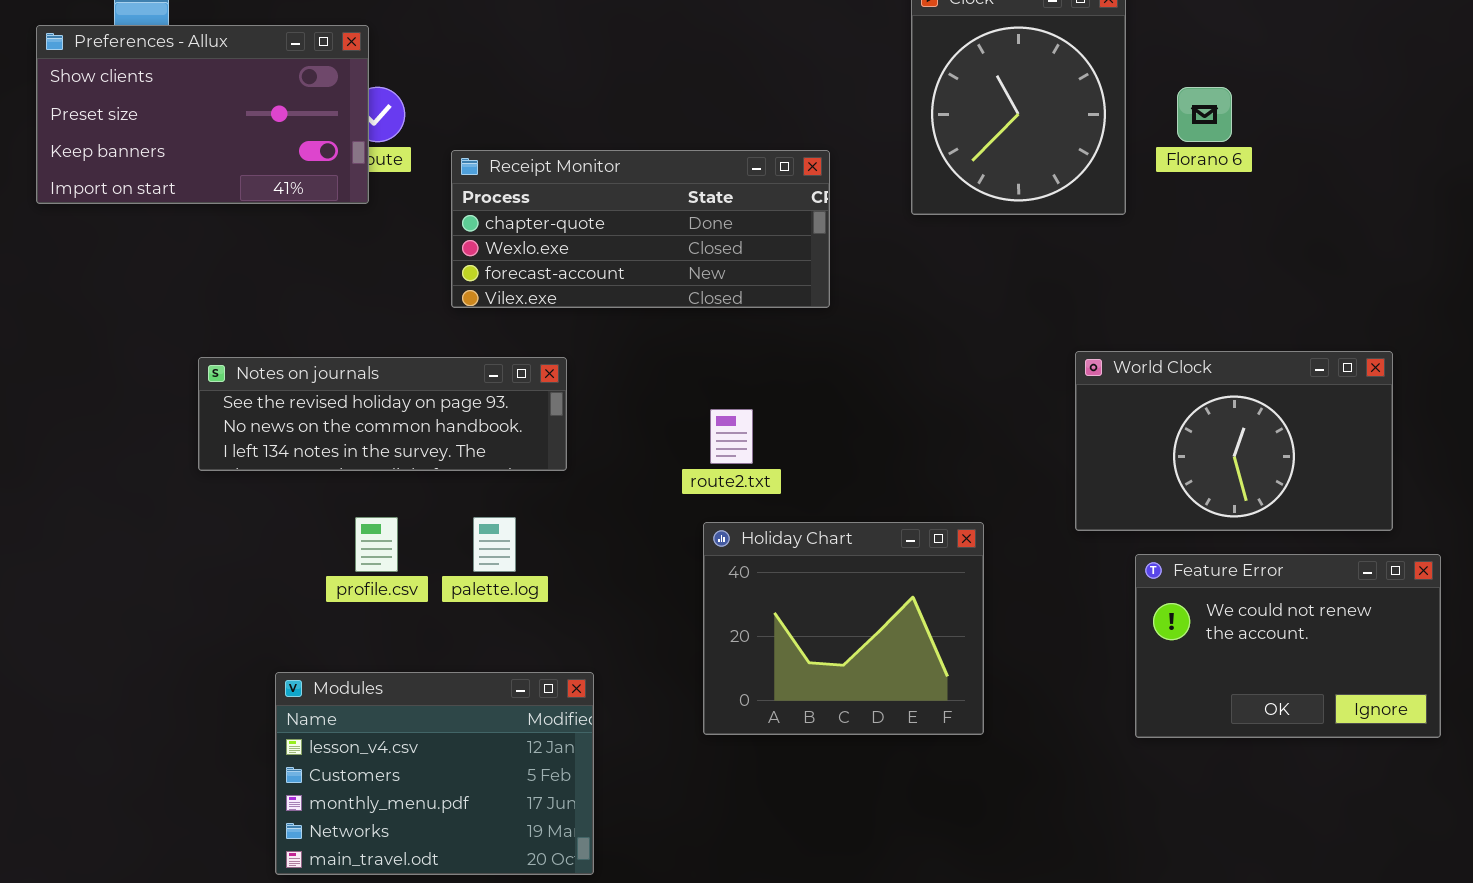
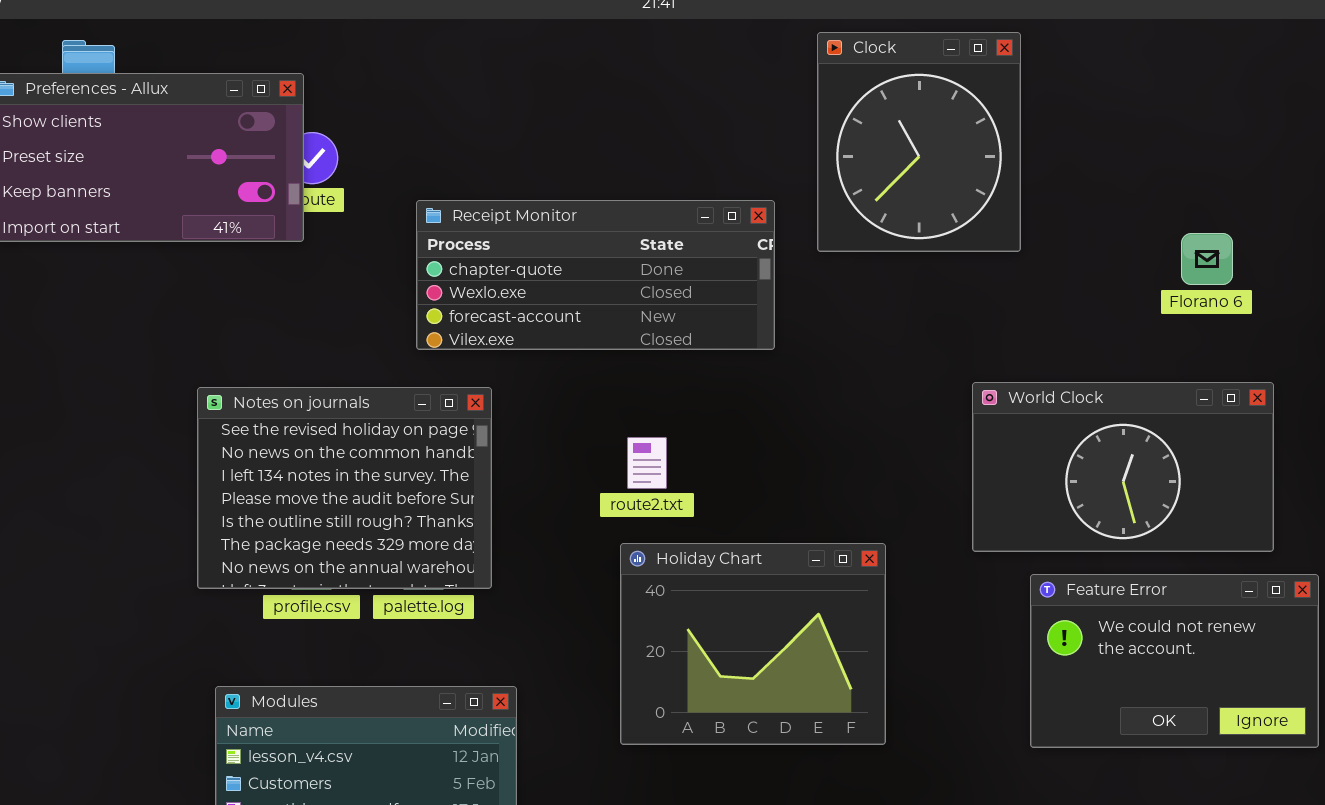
Florano 6: [1177,87,1232,142] -> [1181,233,1233,285], moved
Receipt Monitor: [451,150,830,308] -> [416,200,775,350], moved
Notes on journals: [198,357,567,471] -> [197,387,492,589], resized

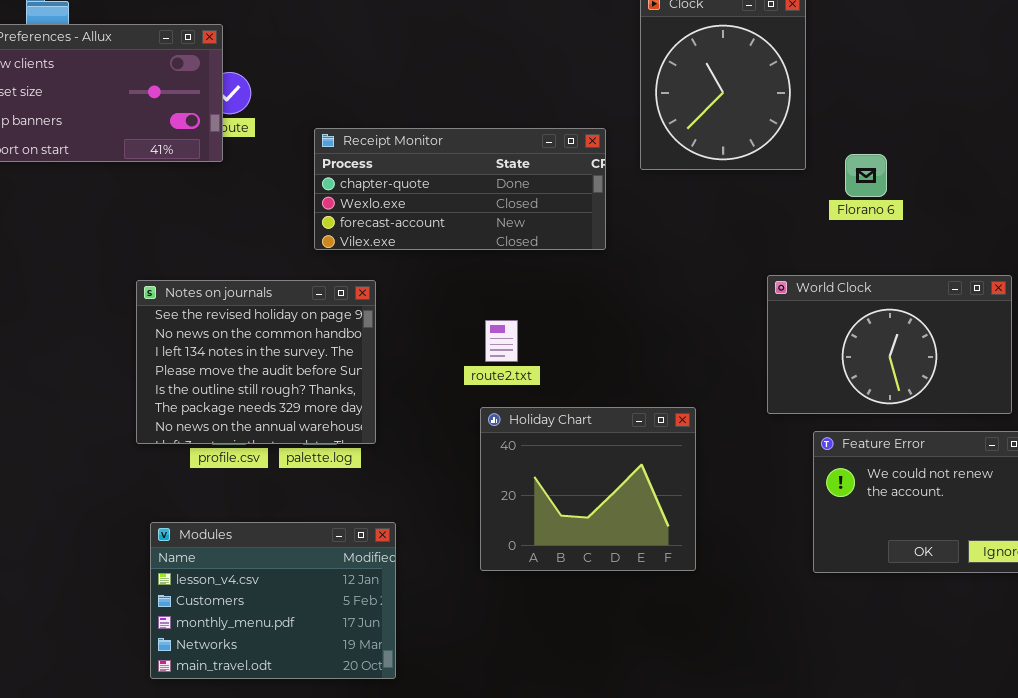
Florano 6: [1181,233,1233,285] -> [845,154,887,197], moved

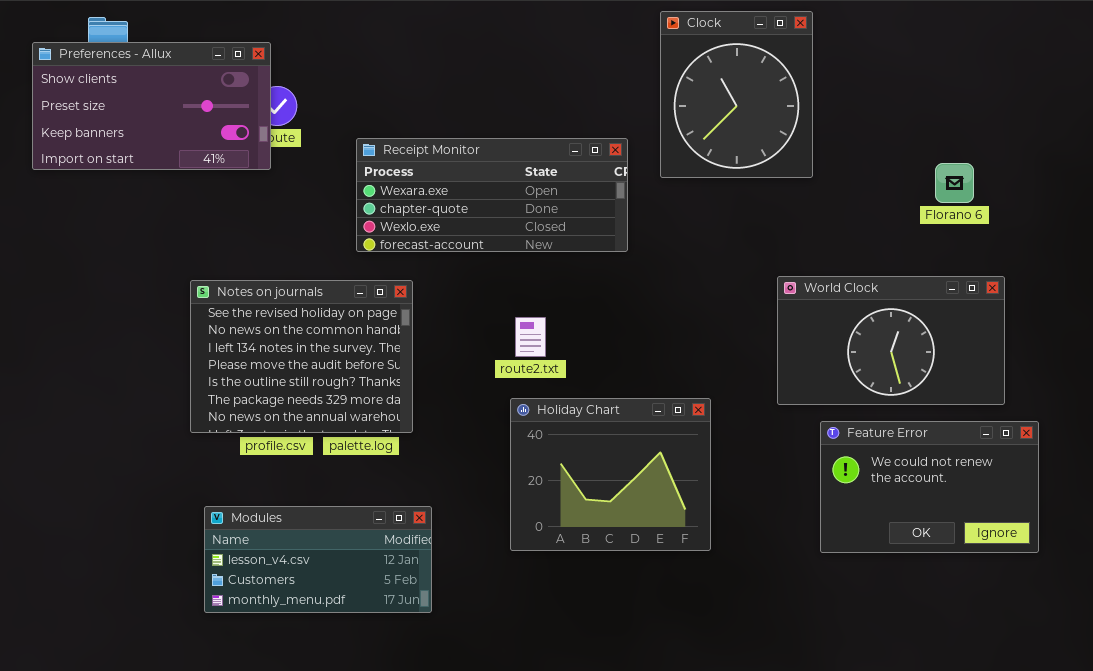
Receipt Monitor: [314,128,606,250] -> [356,138,628,252], scrolled up 1 row
Florano 6: [845,154,887,197] -> [935,163,974,203], moved
Modules: [150,522,396,679] -> [204,506,432,613], resized

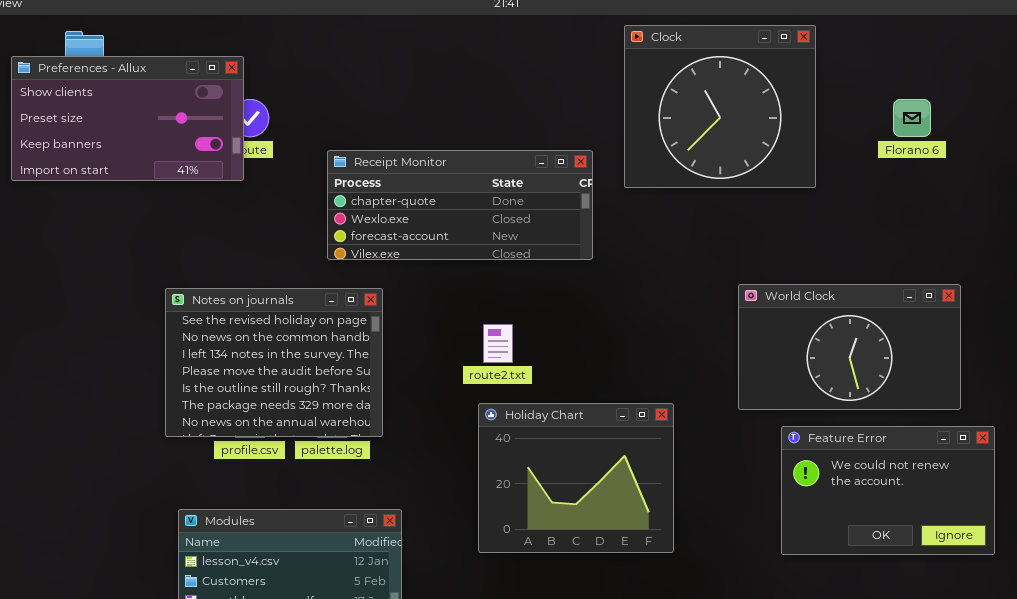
Clock: [660,11,813,178] -> [624,25,816,188], resized
Receipt Monitor: [356,138,628,252] -> [327,150,593,260], scrolled down 1 row
Florano 6: [935,163,974,203] -> [893,99,931,137], moved

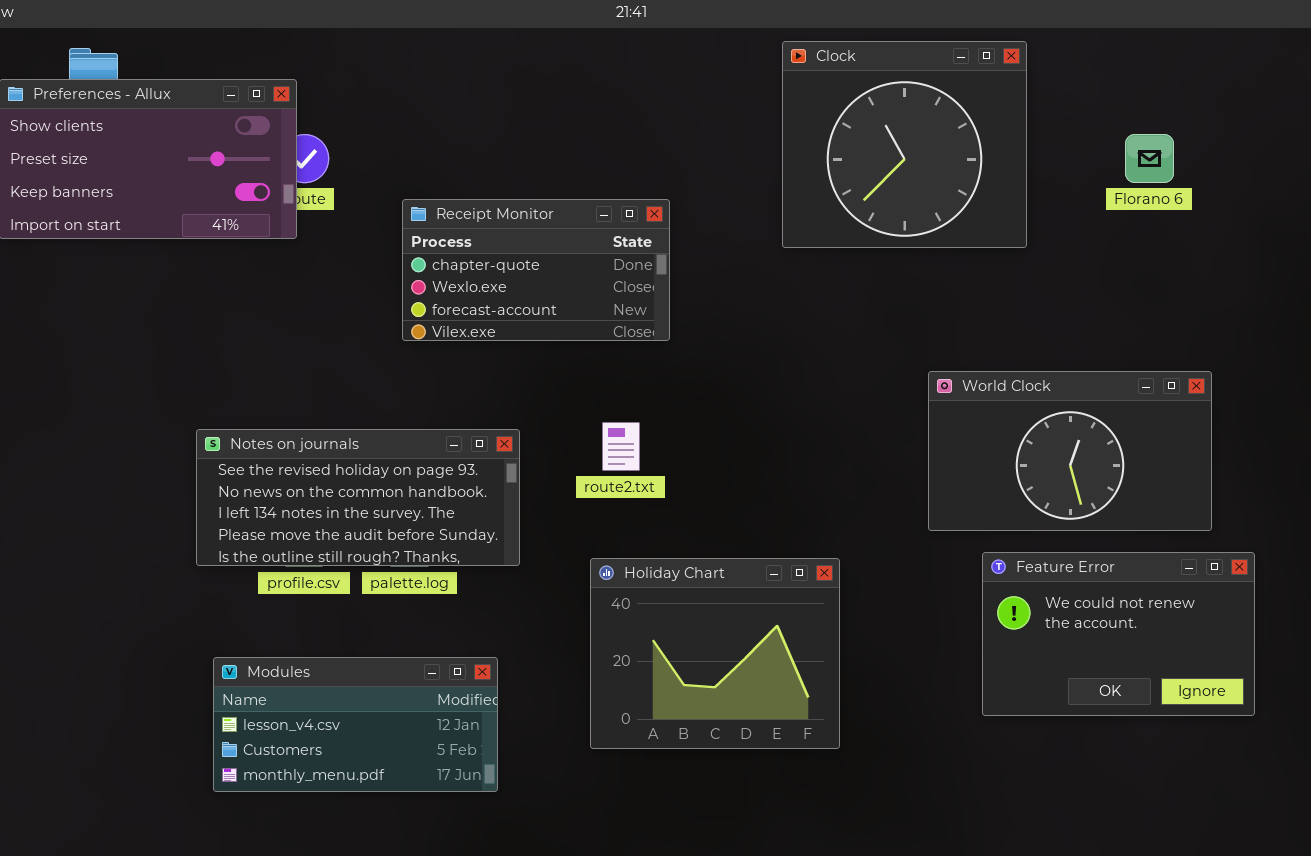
Receipt Monitor: [327,150,593,260] -> [402,199,670,341], resized
Notes on journals: [165,288,383,437] -> [196,429,520,566], resized
Holiday Chart: [478,403,674,553] -> [590,558,840,749], moved

